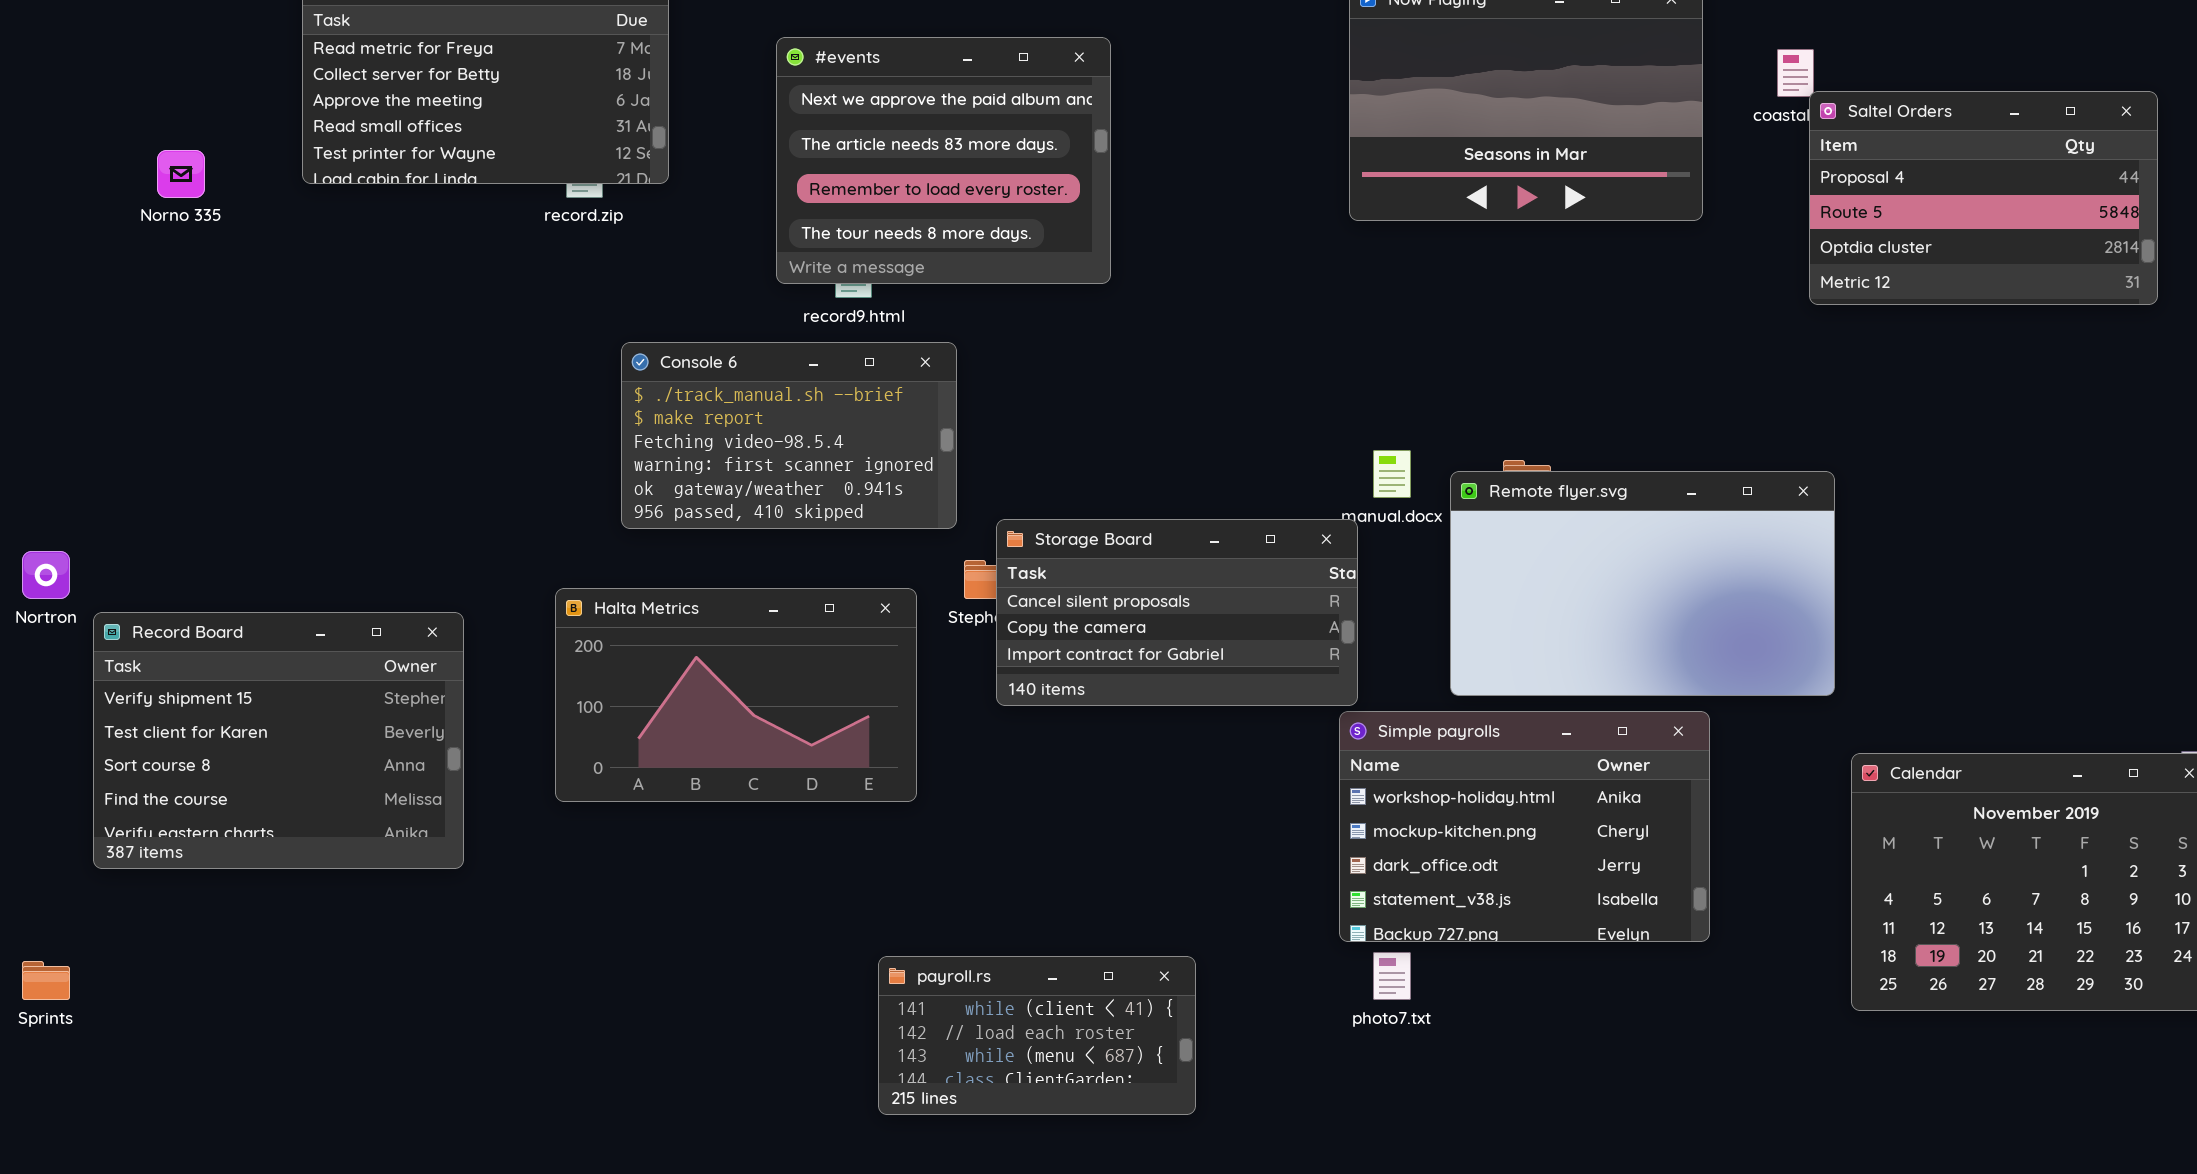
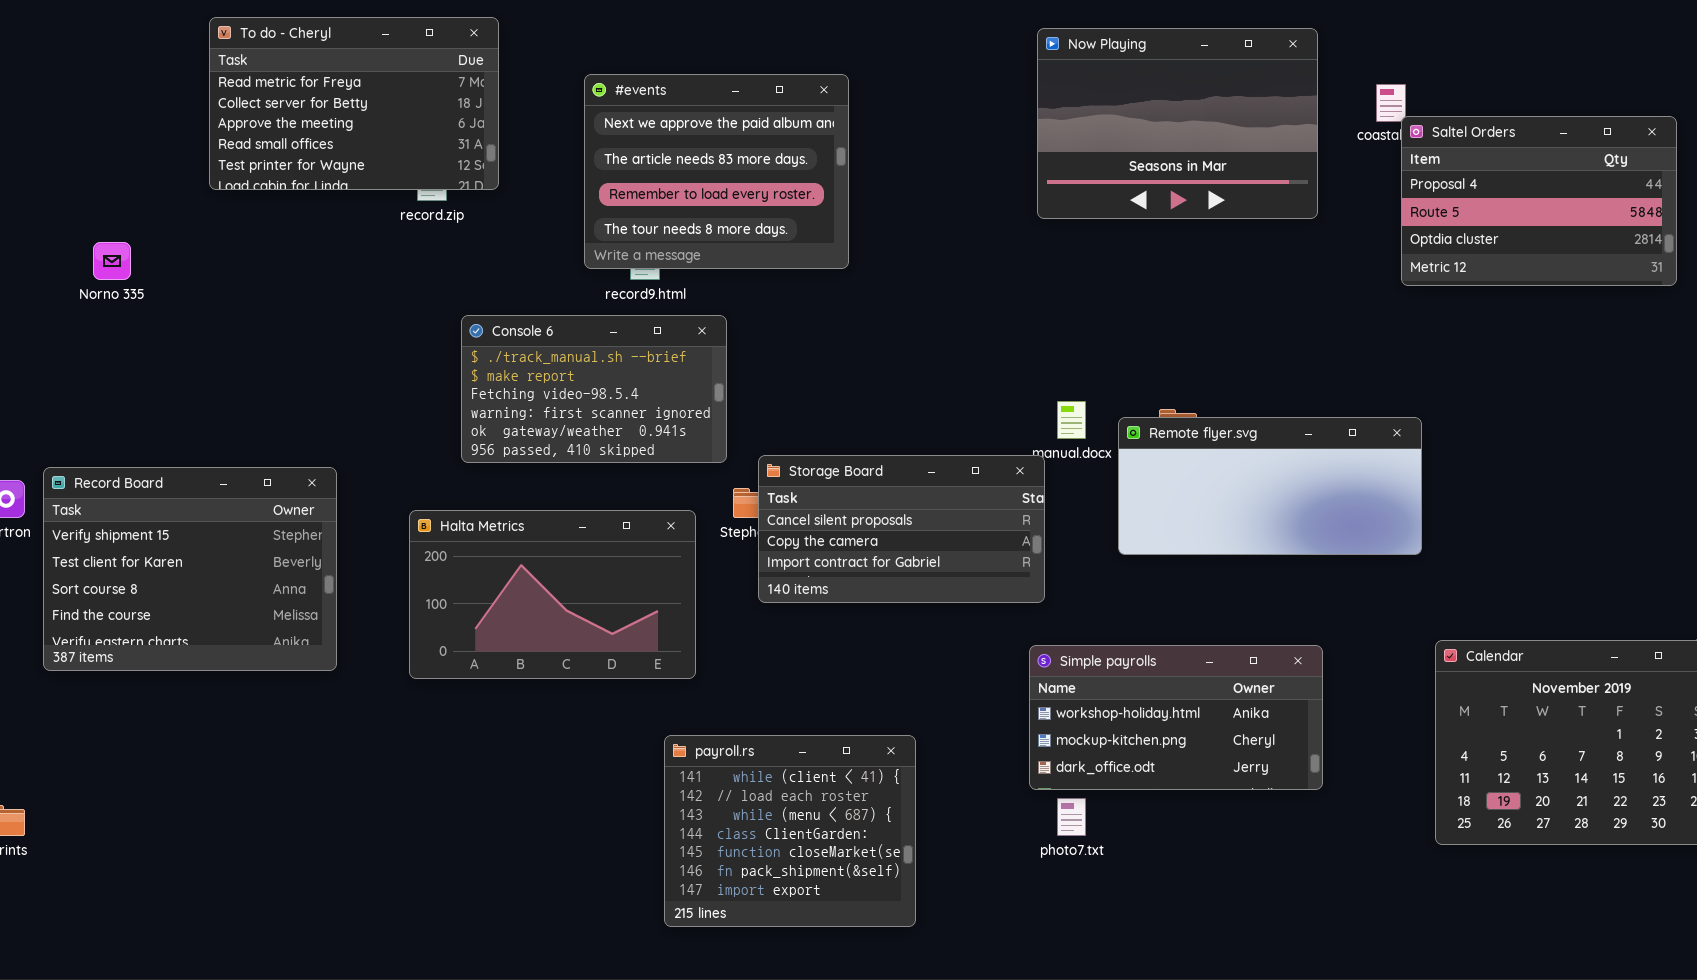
Norno 335: [157,150,205,198] -> [93,242,131,280], moved
Remote flyer.svg: [1450,471,1835,696] -> [1118,417,1422,555], resized
Record Board: [93,612,464,869] -> [43,467,337,671], moved
Simple payrolls: [1339,711,1710,942] -> [1029,645,1323,790], resized
payroll.rs: [878,956,1196,1115] -> [664,735,916,927], resized

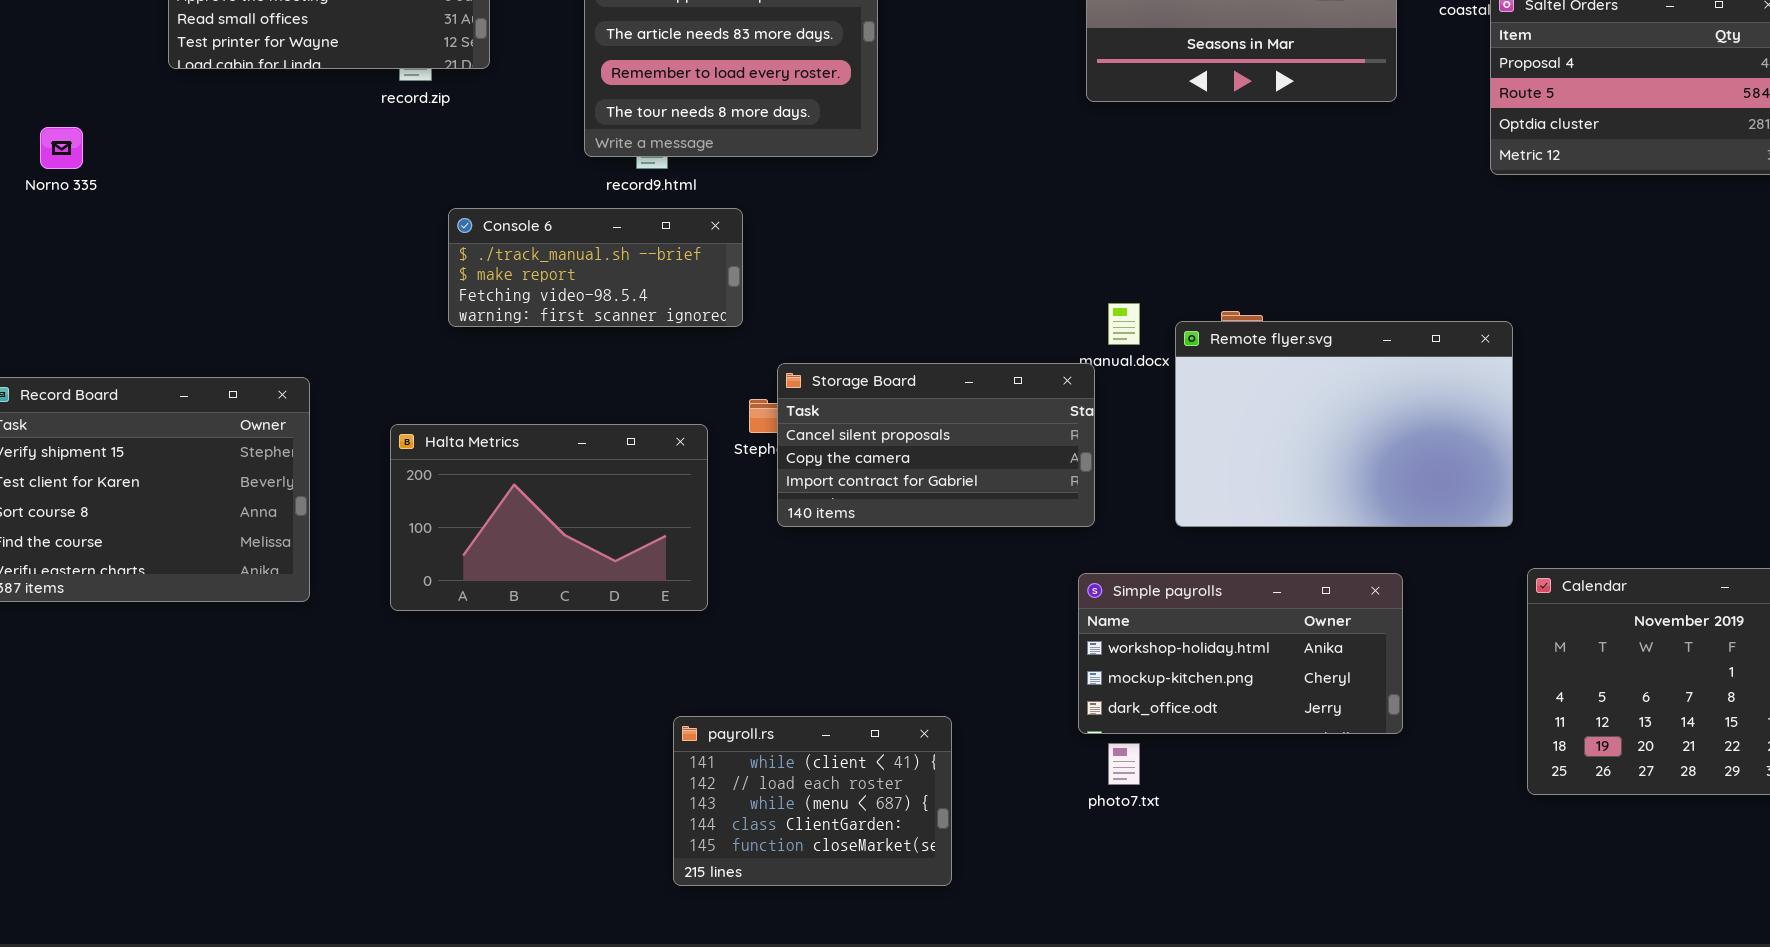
Console 6: [461,315,727,463] -> [448,208,743,327], resized
Remote flyer.svg: [1118,417,1422,555] -> [1175,321,1513,527], resized
payroll.rs: [664,735,916,927] -> [673,716,952,886], resized

